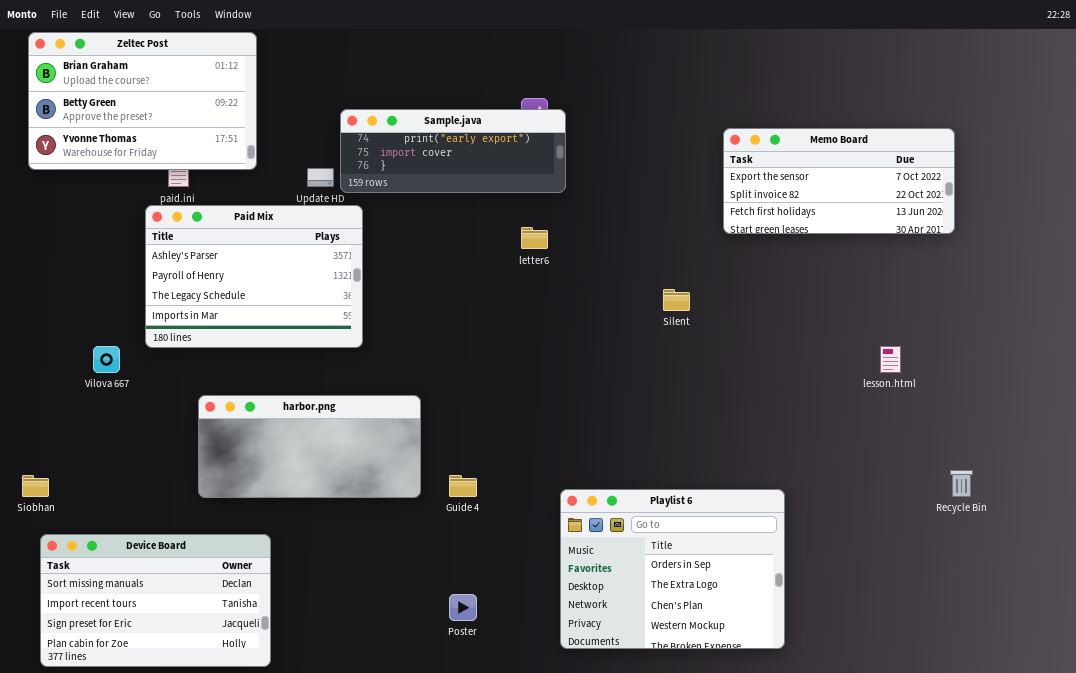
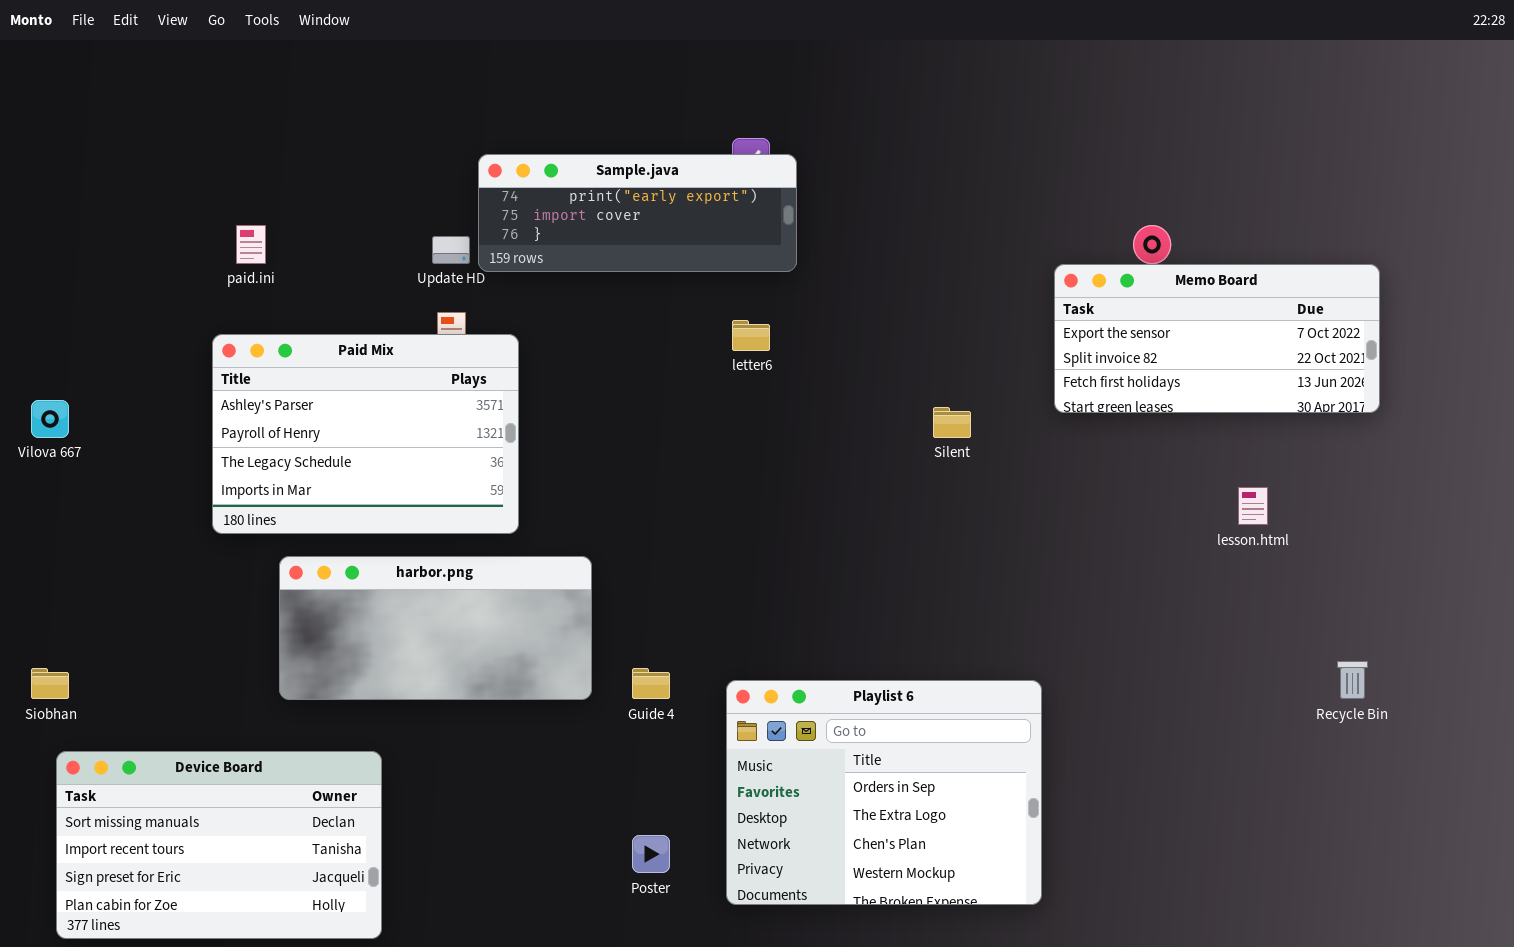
Zeltec Post: [28,32,257,170] -> none, closed
Memo Board: [723,128,955,234] -> [1054,264,1380,413], moved
Paid Mix: [145,205,363,348] -> [212,334,519,534], moved
Vilova 667: [93,346,120,373] -> [31,400,69,438], moved
Playlist 6: [560,489,785,649] -> [726,680,1042,905], moved

